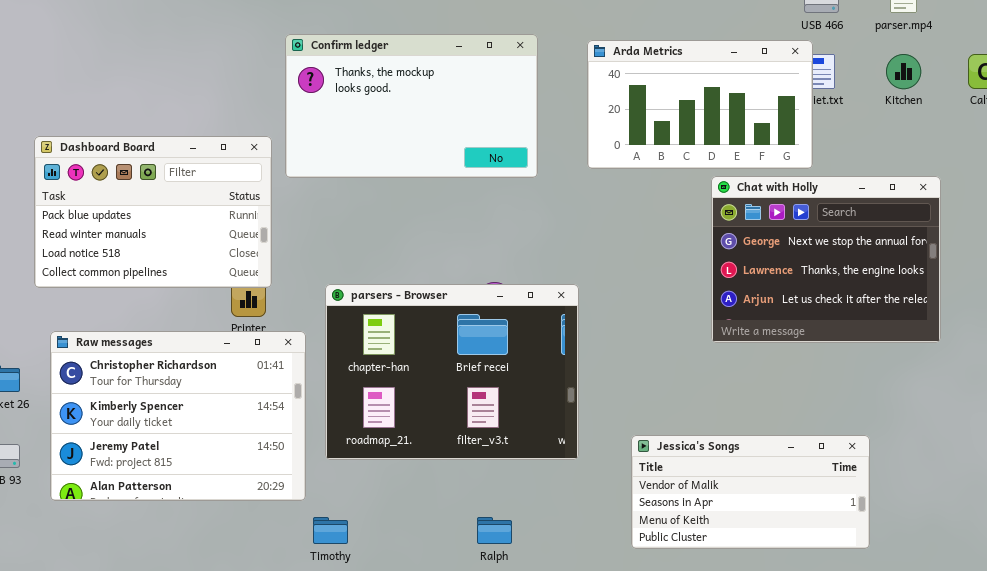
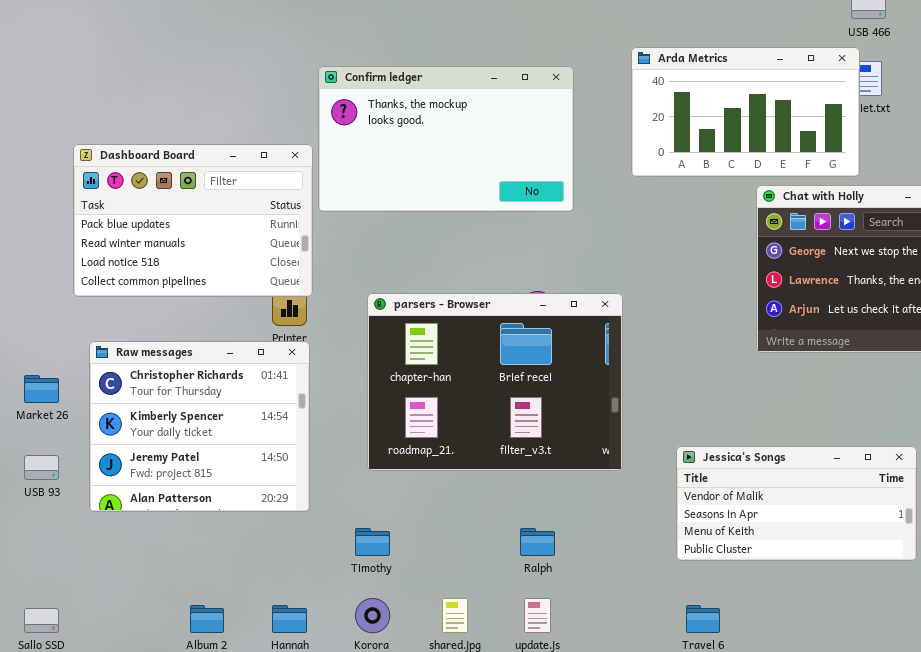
Confirm ledger: [285,34,538,178] -> [318,66,574,212], moved
Raw messages: [50,331,306,501] -> [89,341,310,512], resized

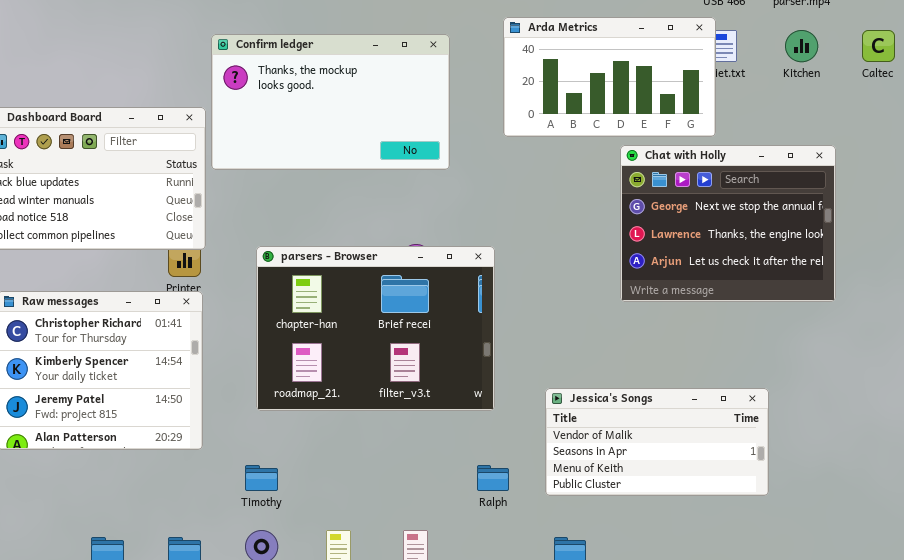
Ralph: [520,528,555,556] -> [477,465,509,491], moved

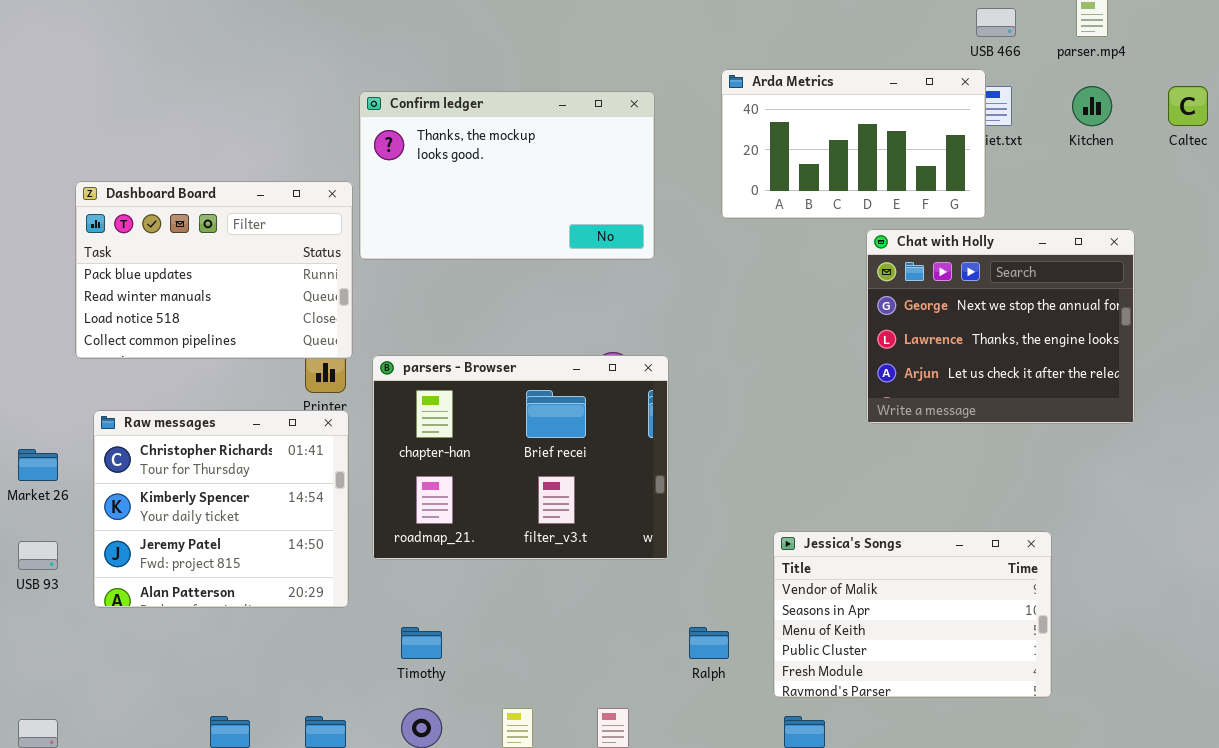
parsers - Browser: [256,246,495,411] -> [372,355,669,560], moved
Jessica's Songs: [545,388,769,496] -> [773,531,1052,698], resized

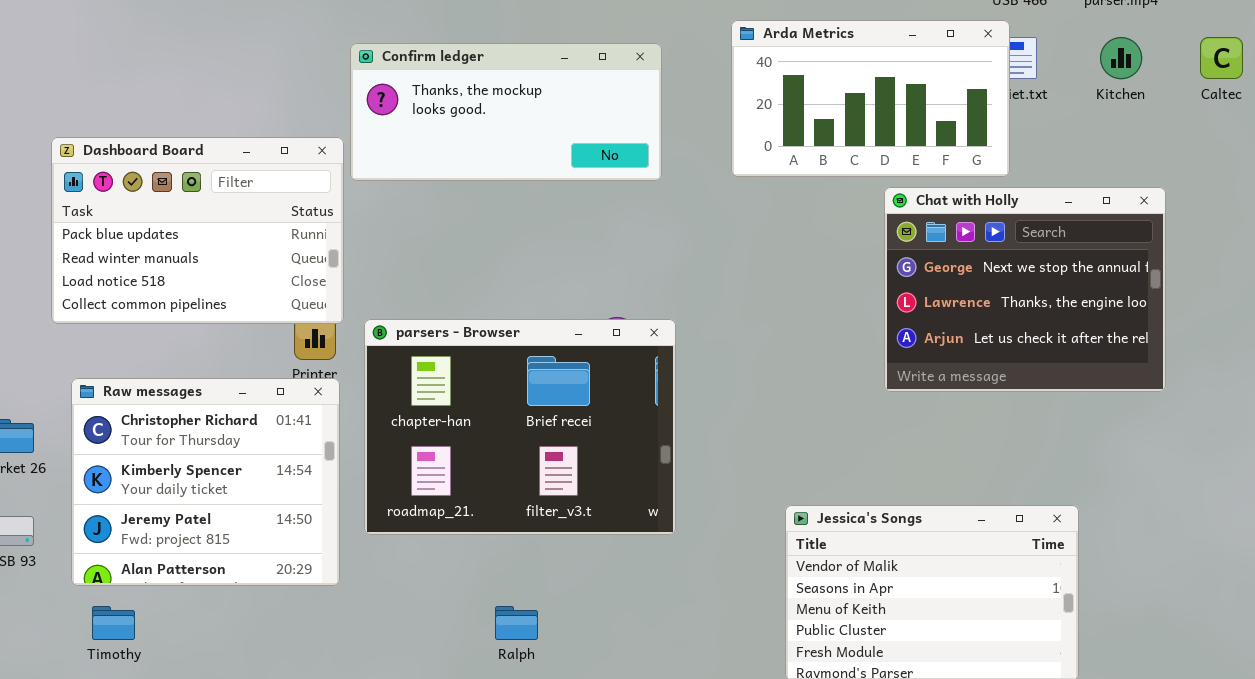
Confirm ledger: [359,91,655,260] -> [350,43,662,181], resized
Timothy: [401,627,442,659] -> [92,606,135,640], moved
Ralph: [689,627,729,659] -> [495,606,538,640], moved

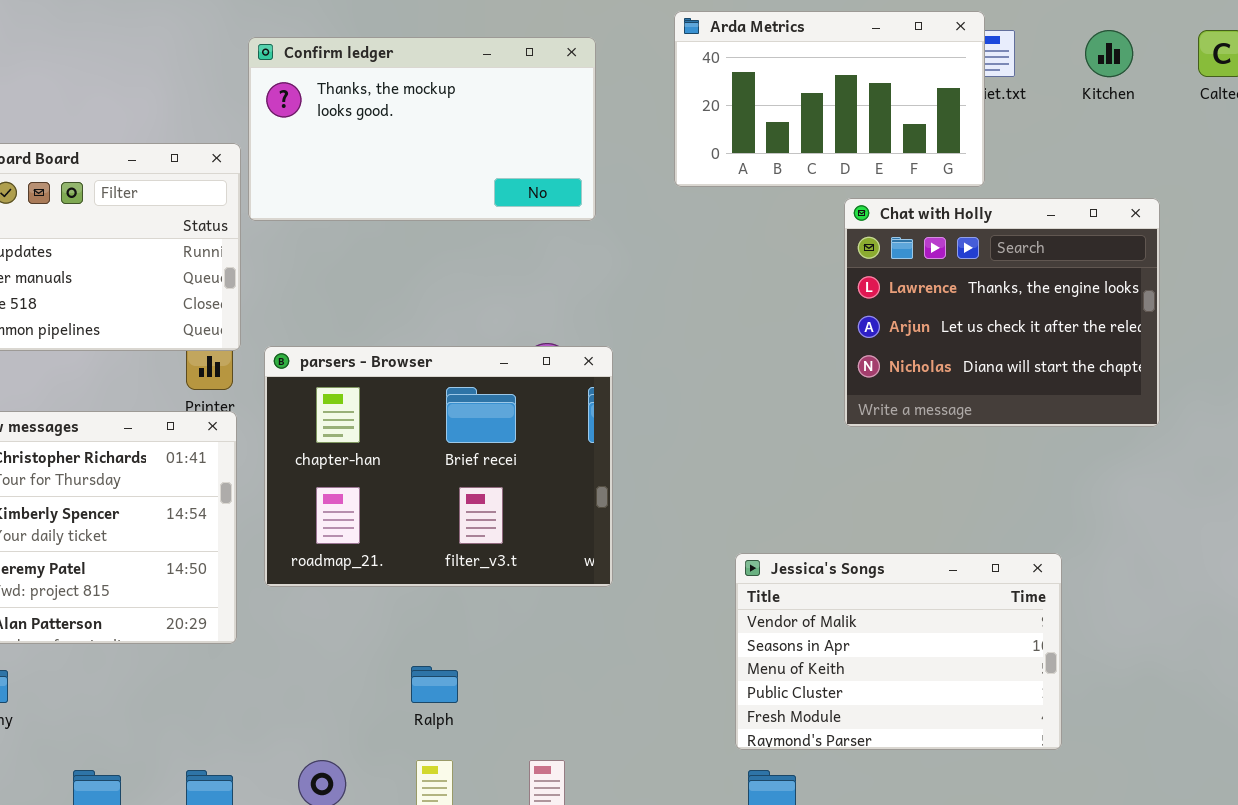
Confirm ledger: [350,43,662,181] -> [248,37,596,221], resized
Chat with Holly: [884,187,1166,392] -> [844,198,1160,427], scrolled down 1 row

